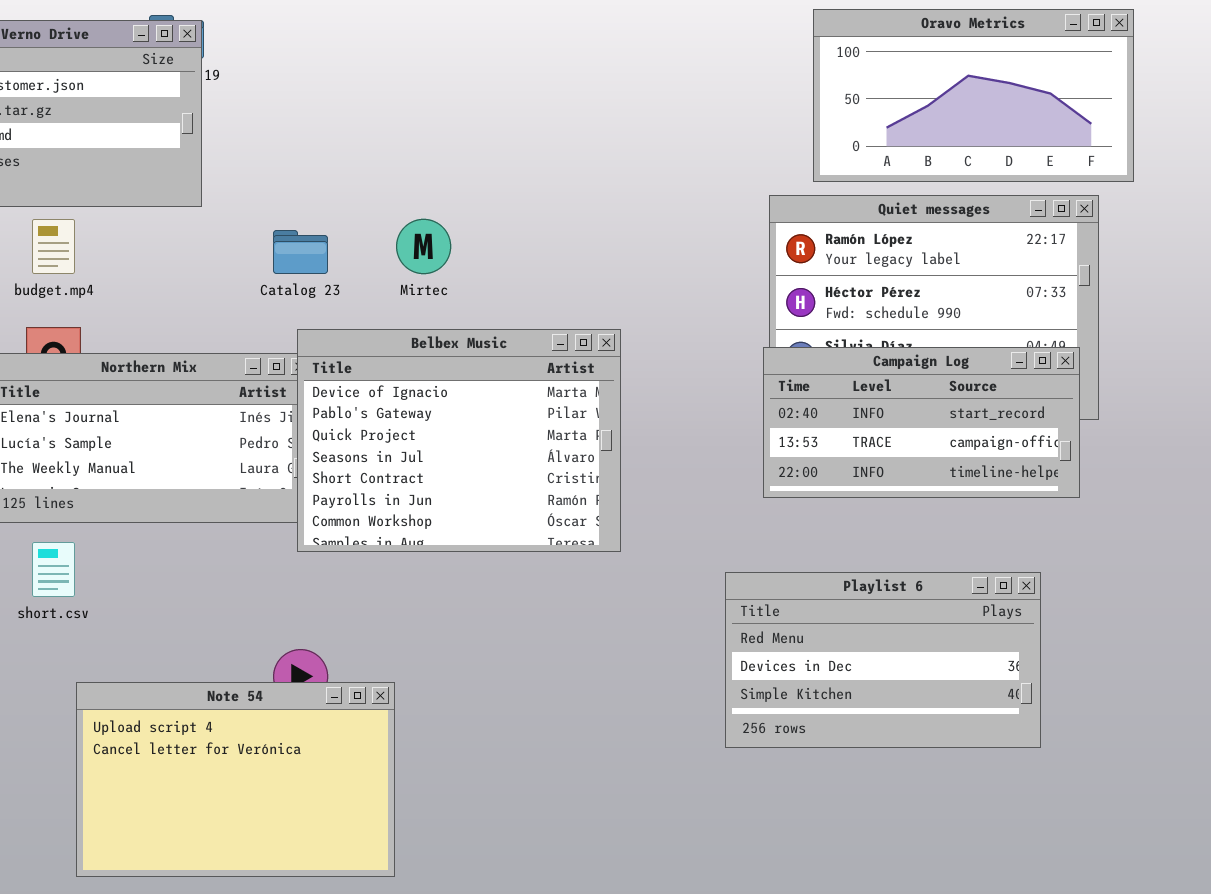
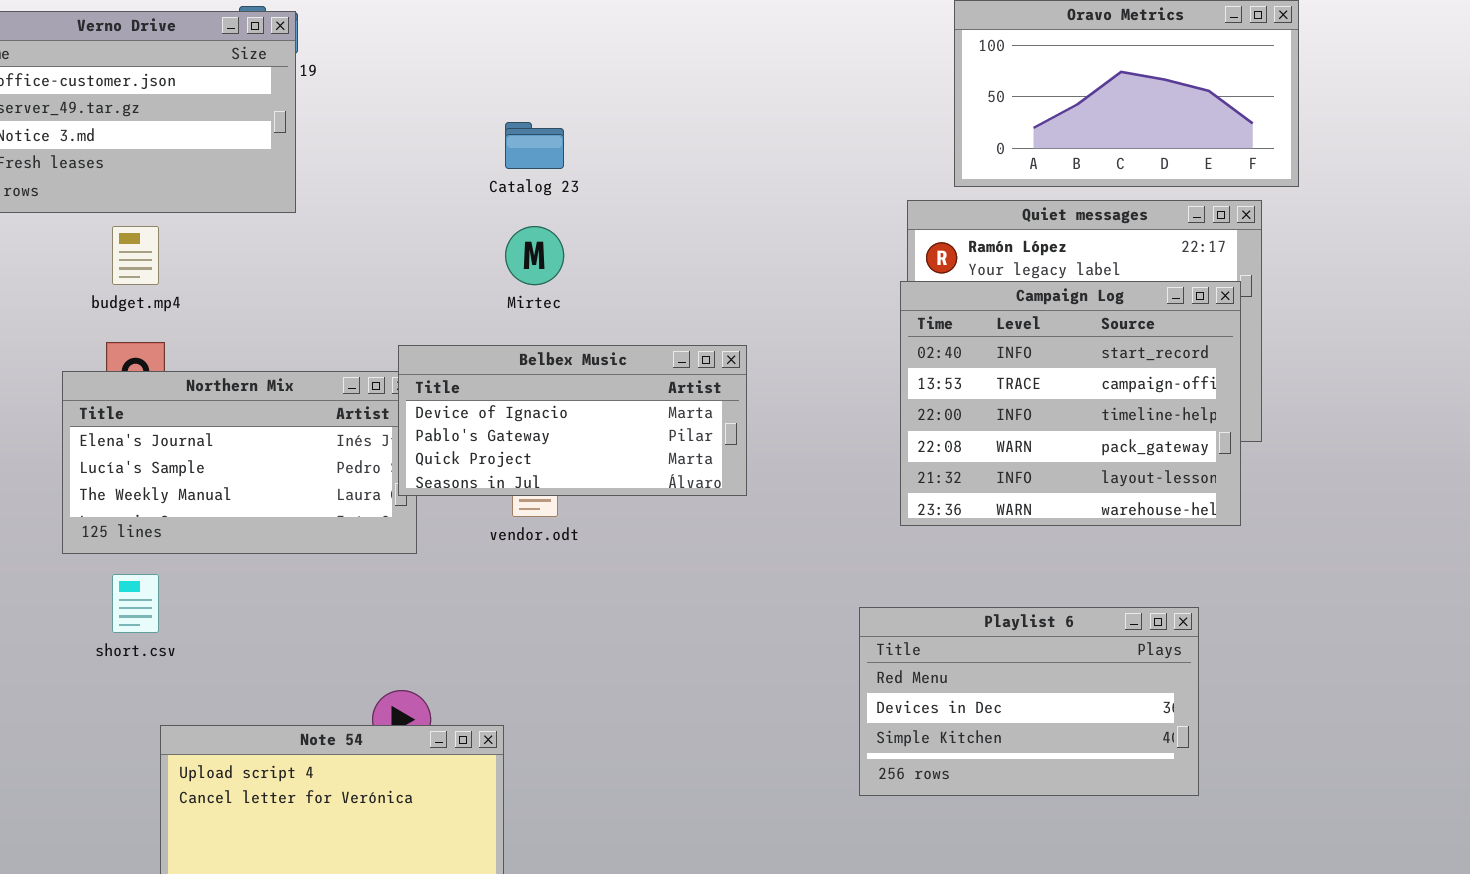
Catalog 23: [273,230,328,274] -> [505,122,564,169], moved
Belbex Music: [297,329,621,552] -> [398,345,747,496], resized
Campaign Log: [763,347,1080,498] -> [900,281,1241,526], resized

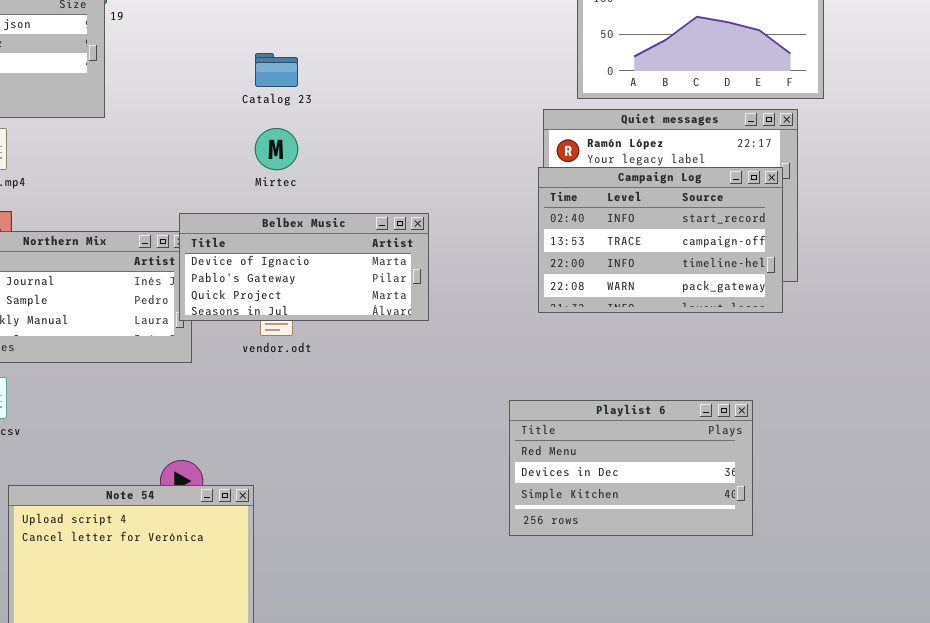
Campaign Log: [900,281,1241,526] -> [538,167,783,313], resized

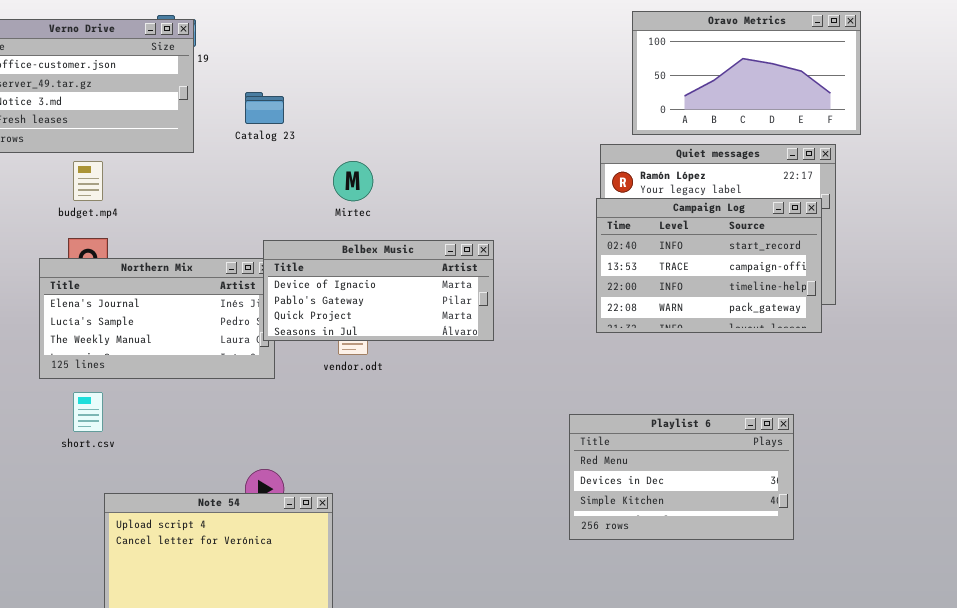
Catalog 23: [255,53,298,87] -> [245,92,284,124], moved

